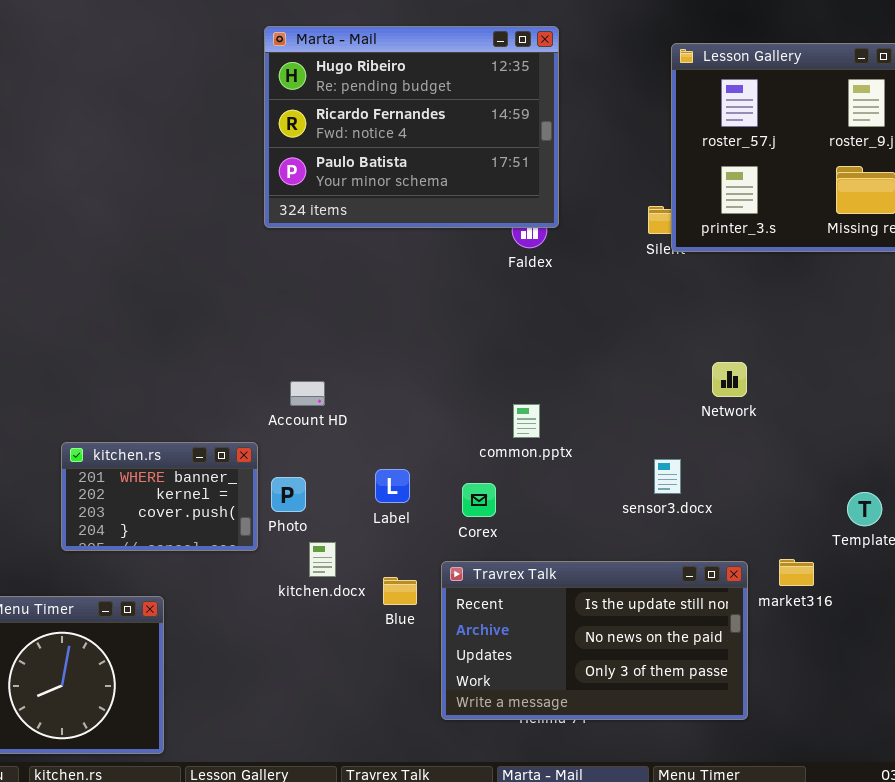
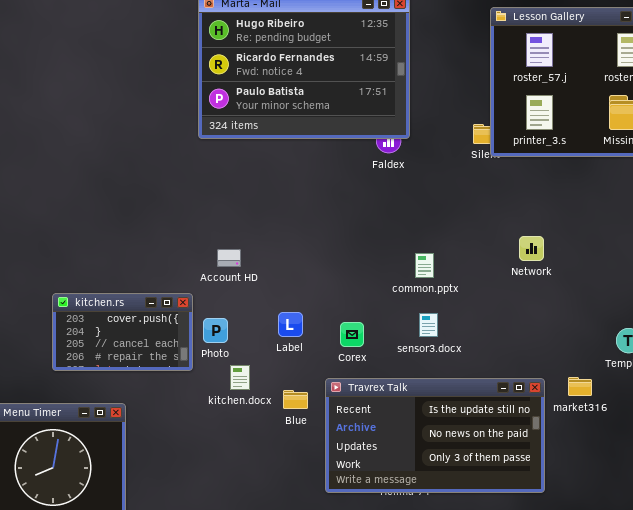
common.pptx: [513,404,540,438] -> [415,253,434,278], moved
kitchen.rs: [61,442,258,551] -> [52,293,193,371], scrolled down 2 rows
sensor3.docx: [654,459,681,494] -> [419,313,438,337], moved

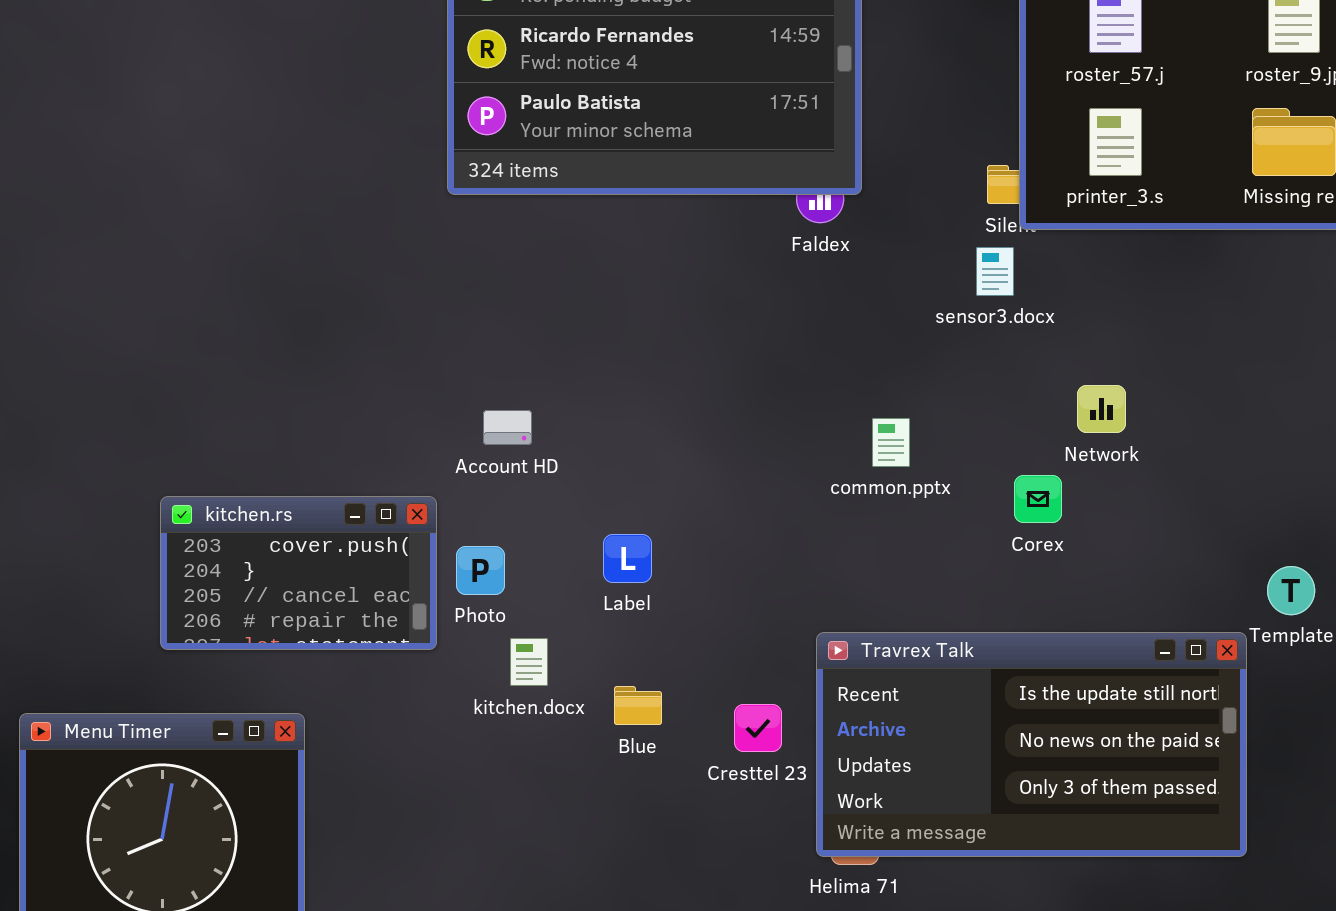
sensor3.docx: [419,313,438,337] -> [976,247,1014,296], moved
Corex: [340,322,364,347] -> [1014,475,1062,523], moved
Travrex Talk: [325,378,545,493] -> [816,632,1247,857], moved

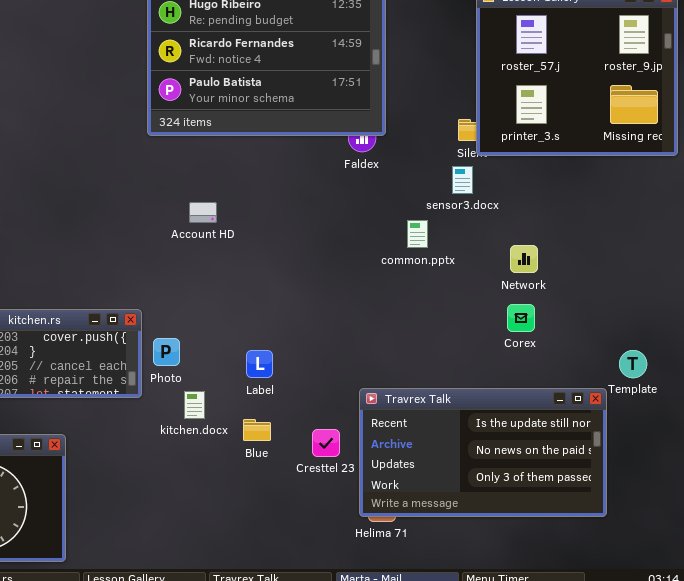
Account HD: [483,410,532,445] -> [189,202,217,223], moved
common.pptx: [872,418,910,467] -> [407,220,428,248], moved
Corex: [1014,475,1062,523] -> [507,304,535,332], moved
Label: [603,534,652,583] -> [246,350,273,378], moved

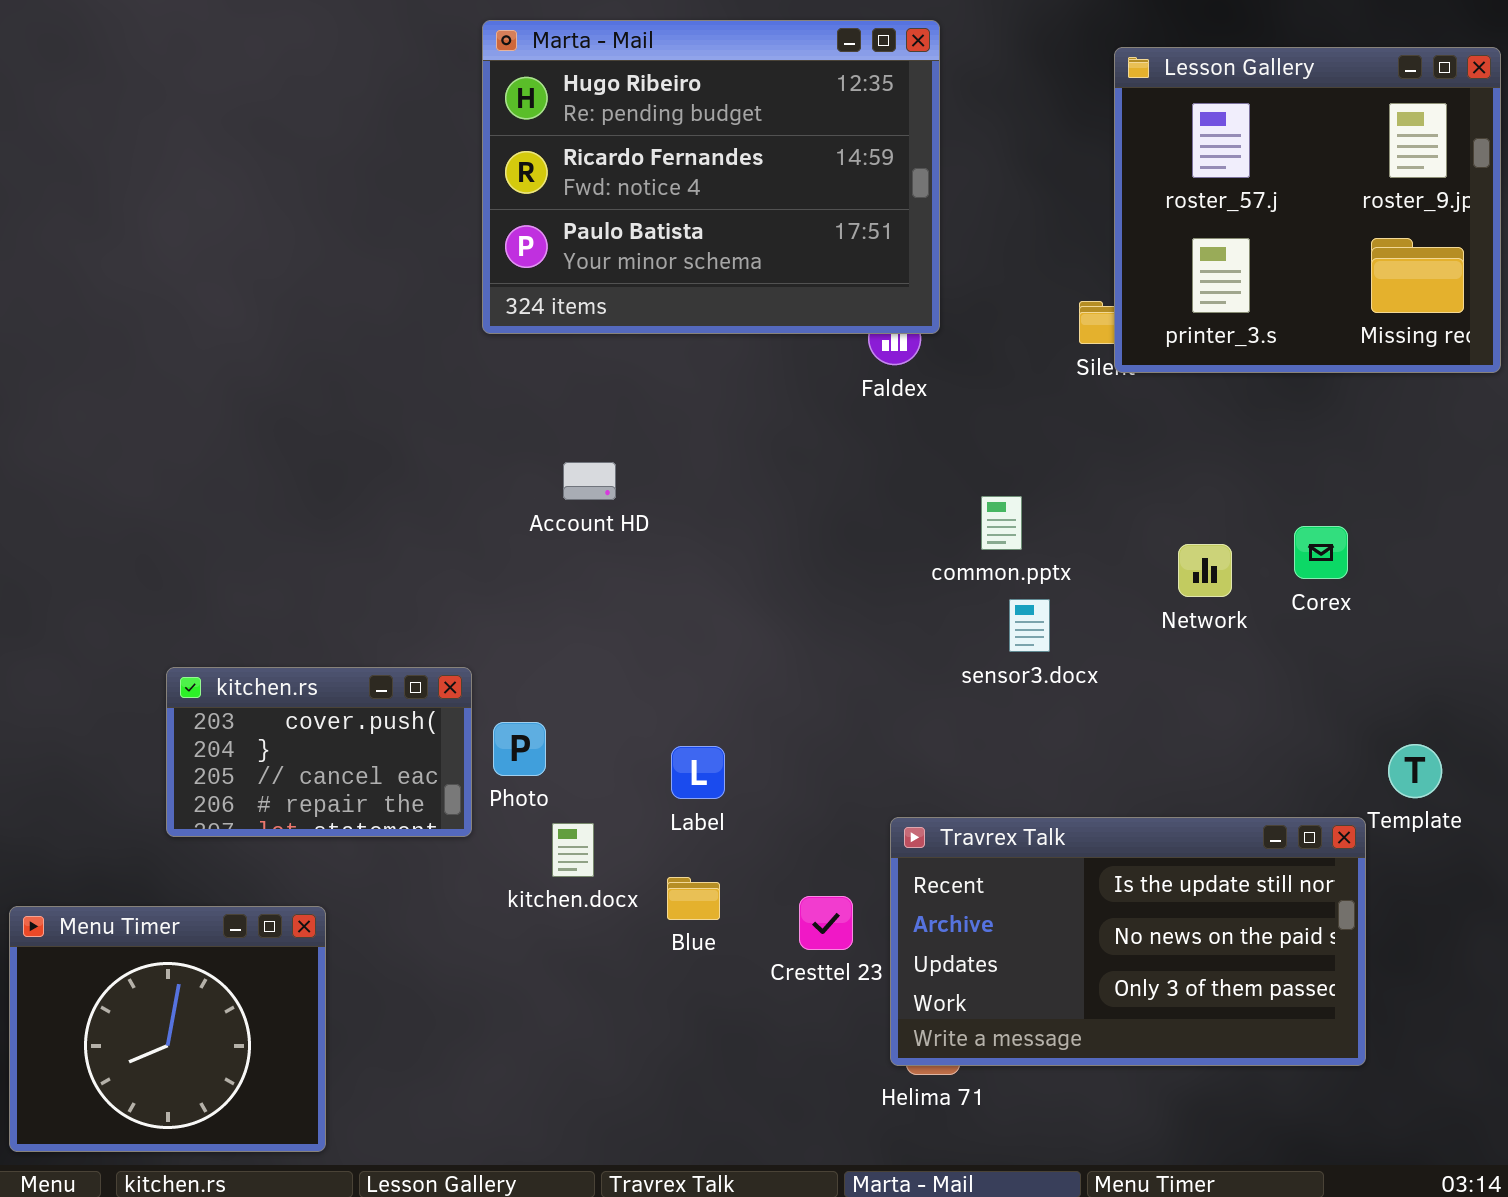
sensor3.docx: [452,166,473,194] -> [1009,599,1050,652], moved
Corex: [507,304,535,332] -> [1294,526,1348,579], moved

